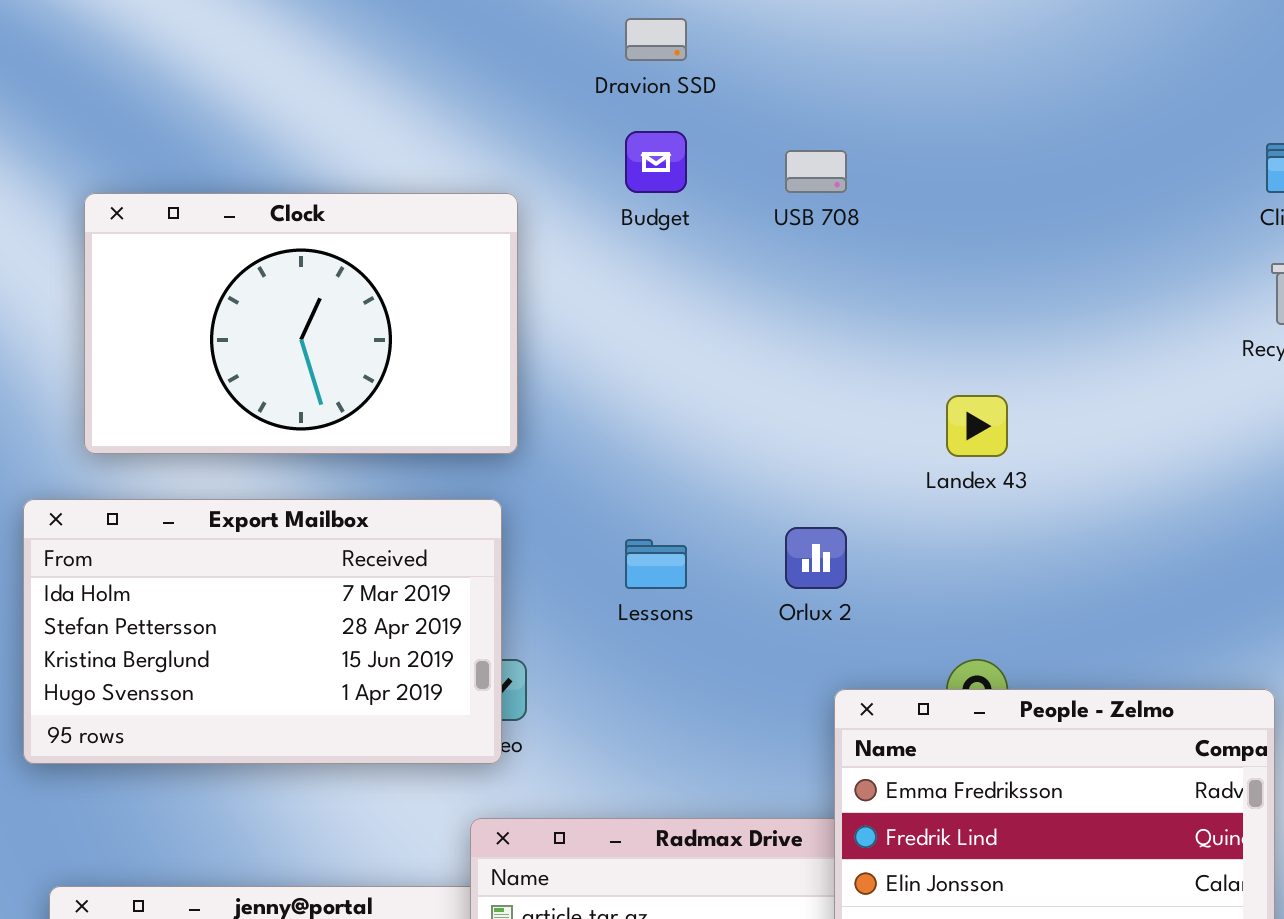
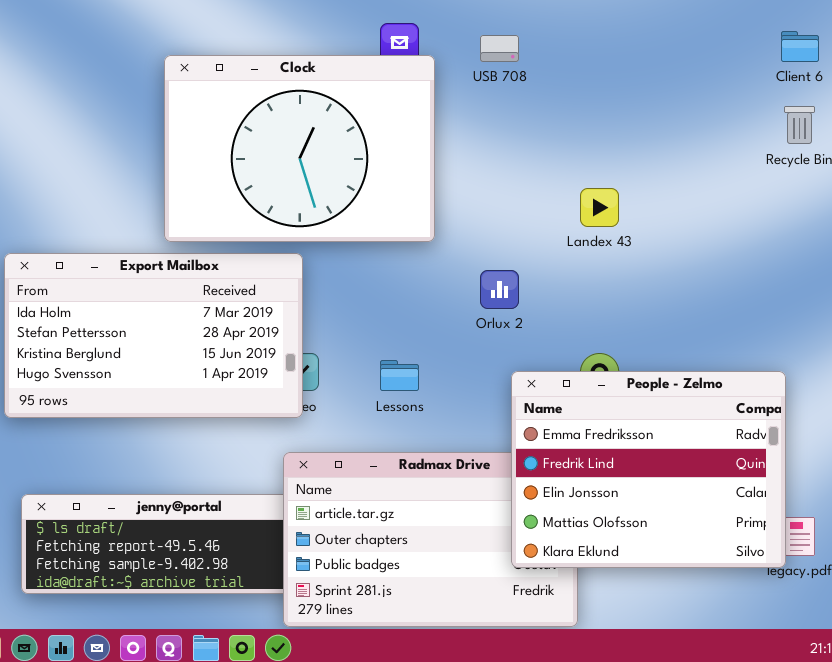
Clock: [84,193,518,454] -> [164,55,435,242], moved, resized
Lessons: [625,539,687,589] -> [380,360,419,391], moved

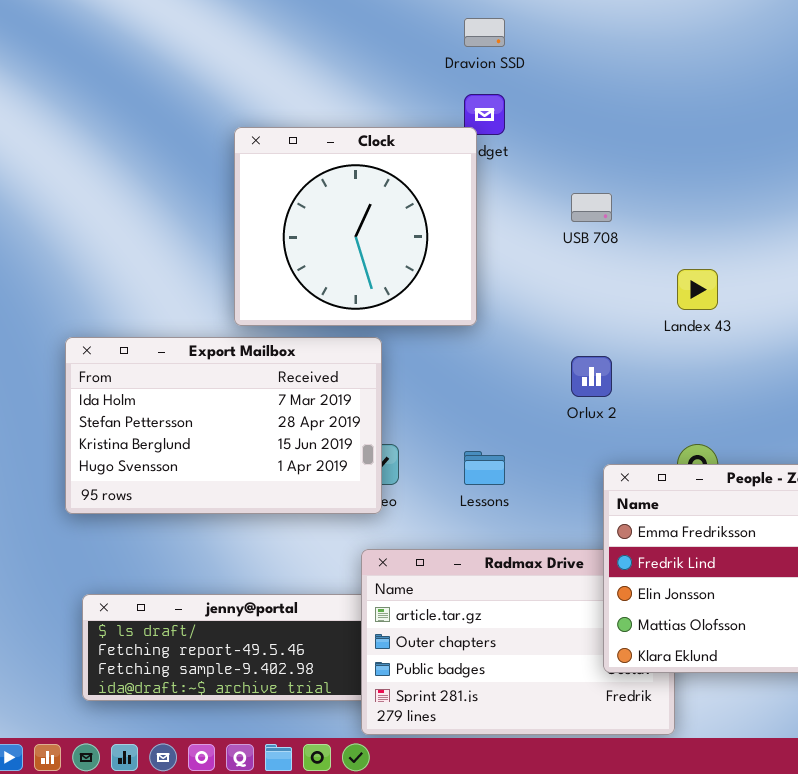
USB 708: [480,35,519,62] -> [571,193,612,222], moved
Clock: [164,55,435,242] -> [234,127,477,326], resized

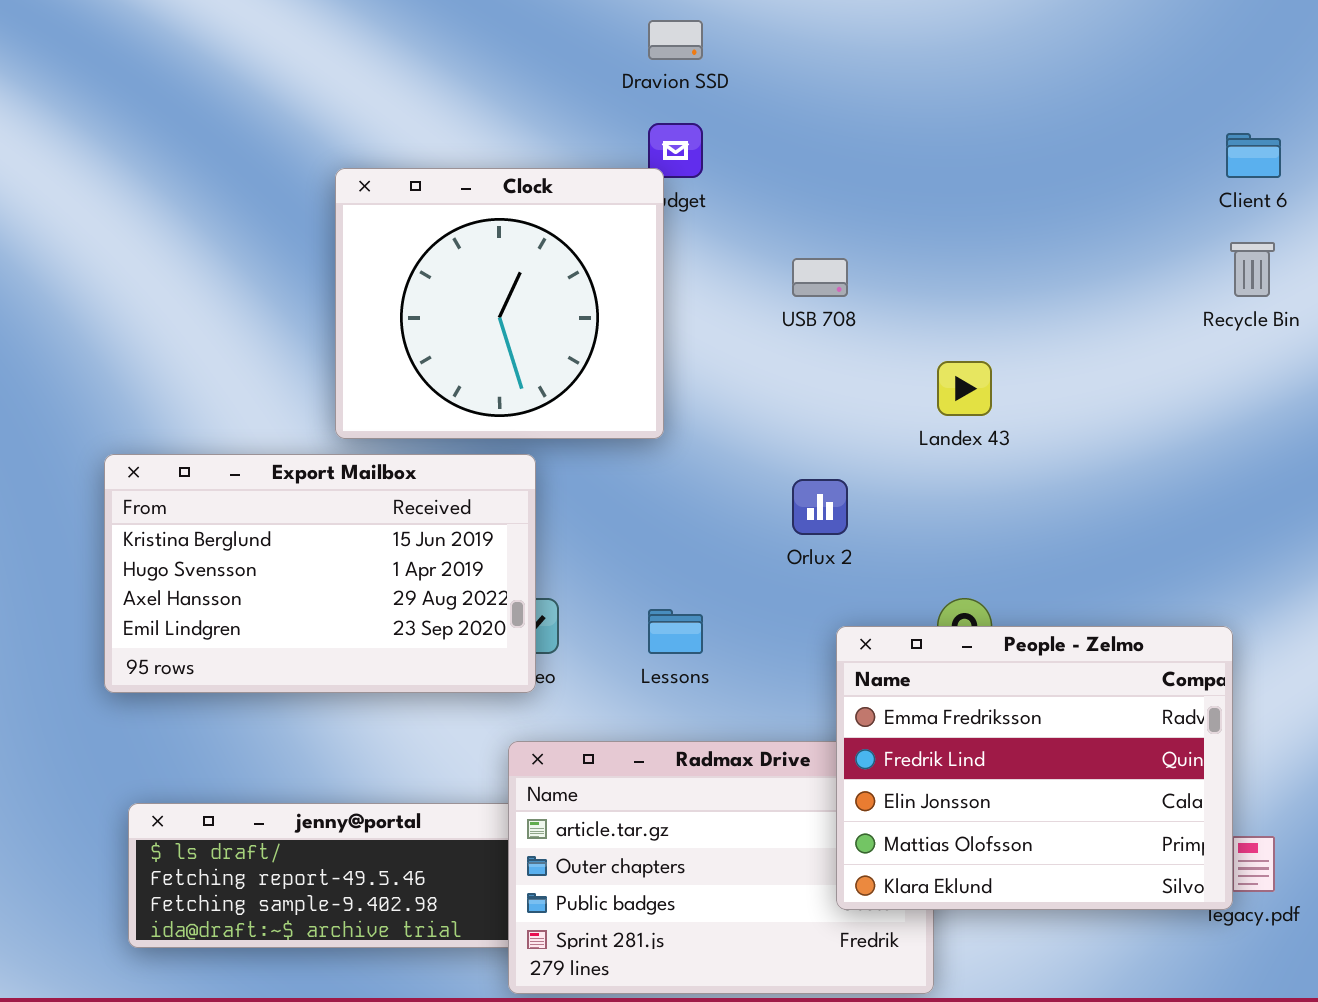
Export Mailbox: [65,337,382,514] -> [104,454,536,693], scrolled down 2 rows

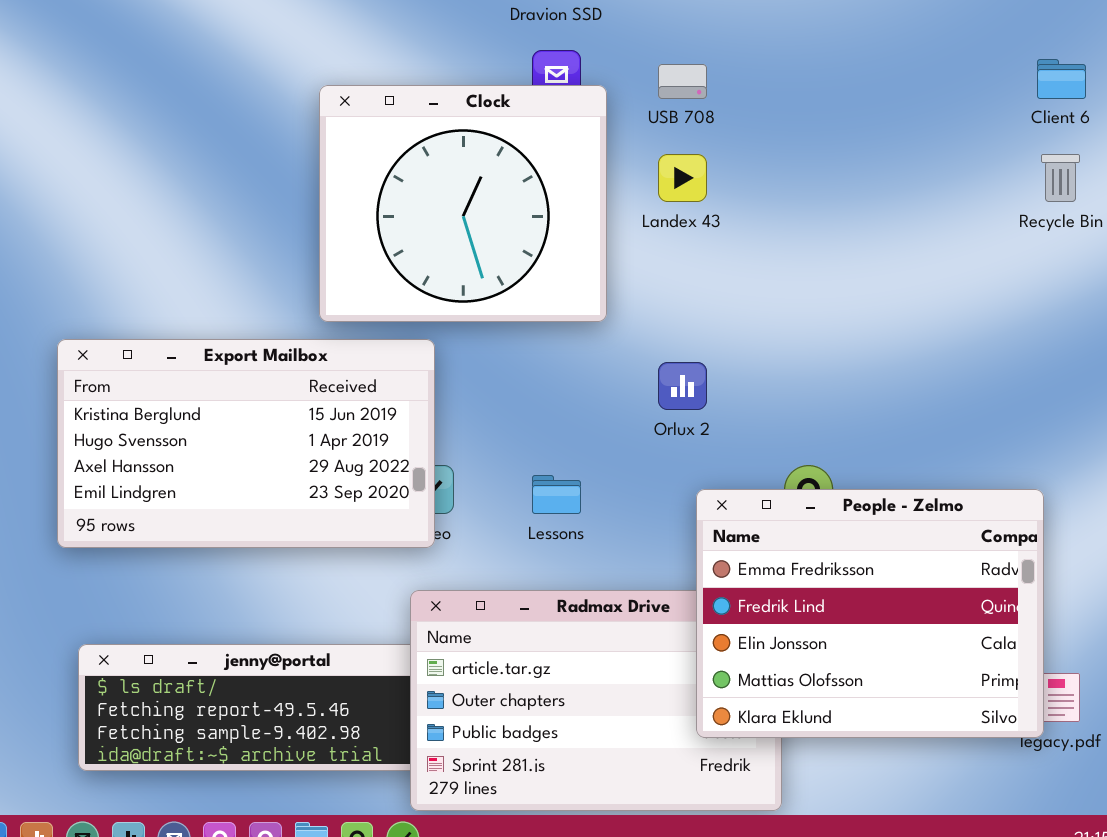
Clock: [335,168,664,439] -> [319,85,607,322], moved
USB 708: [792,258,848,297] -> [658,64,707,99], moved
Landex 43: [937,361,992,416] -> [658,154,707,202], moved

